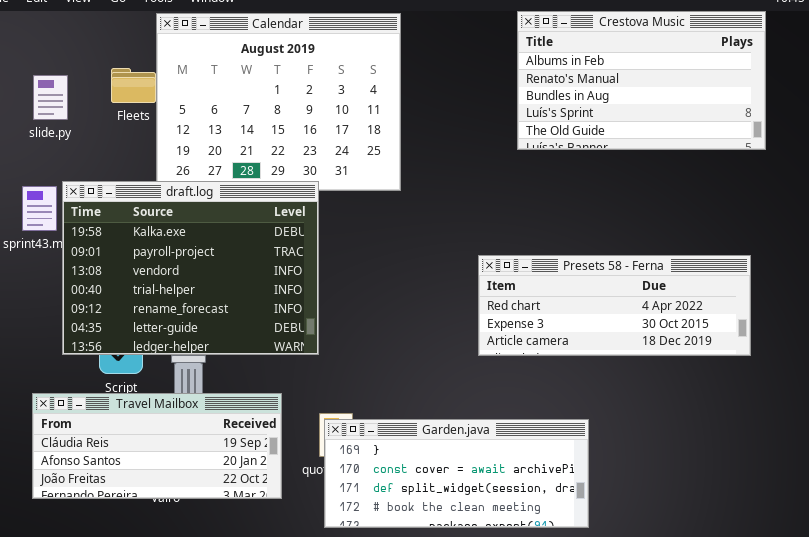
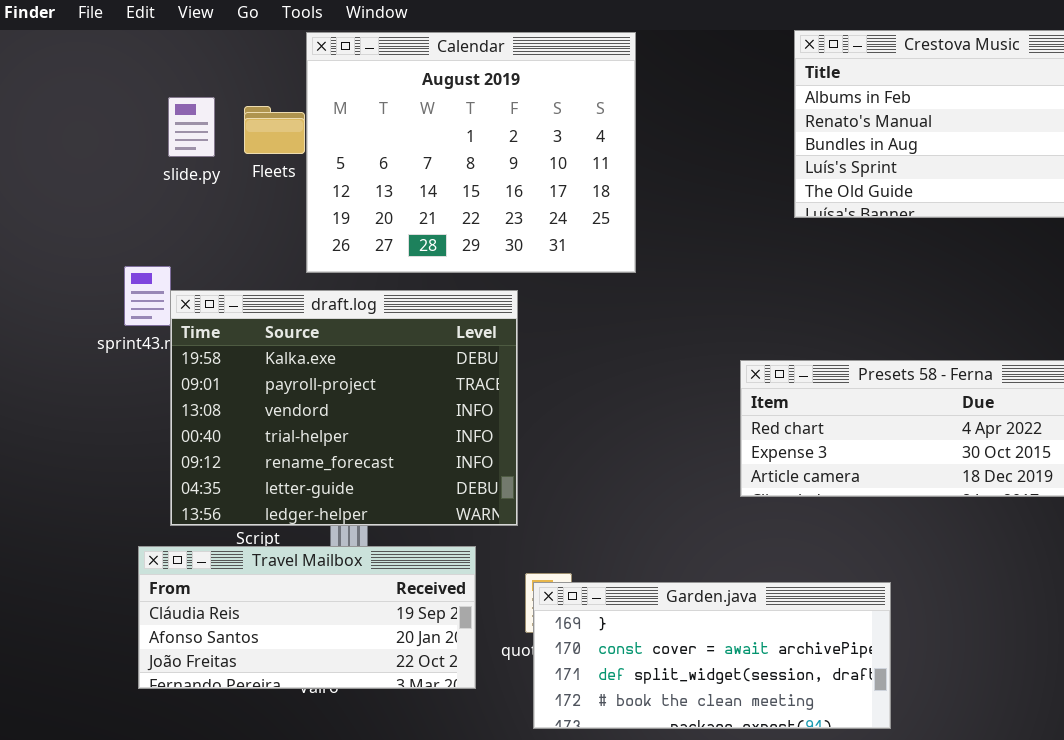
slide.py: [33,75,68,120] -> [168,97,215,157], moved
draft.log: [62,181,319,355] -> [170,290,518,526], moved

